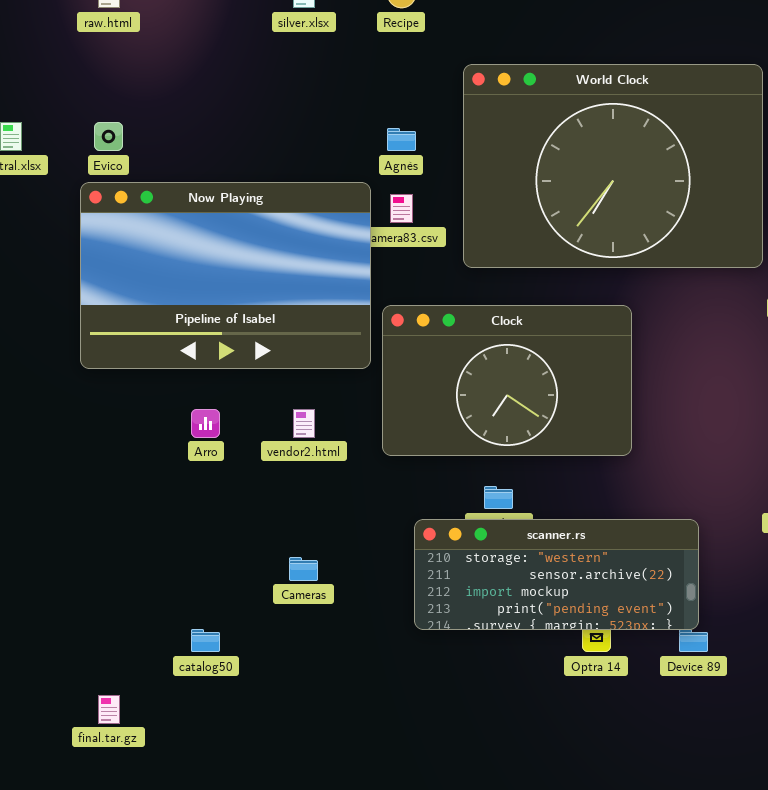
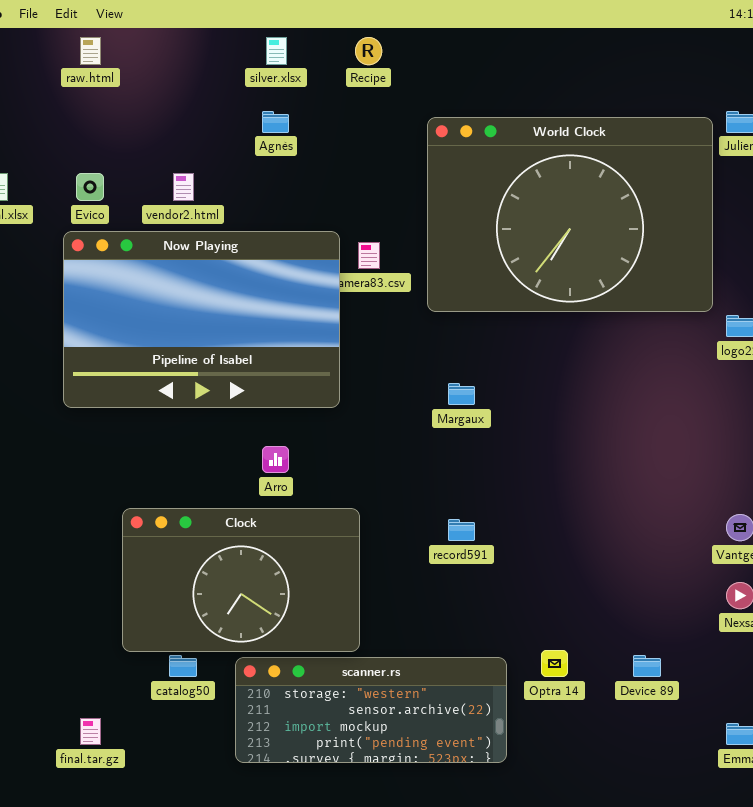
Agnès: [387,128,416,151] -> [262,111,289,133], moved
Clock: [382,305,632,456] -> [122,508,360,652], moved
Arro: [191,409,220,438] -> [262,446,289,473], moved
vendor2.html: [293,409,315,438] -> [173,173,194,201], moved
scanner.rs: [414,519,699,630] -> [235,657,507,763], moved

